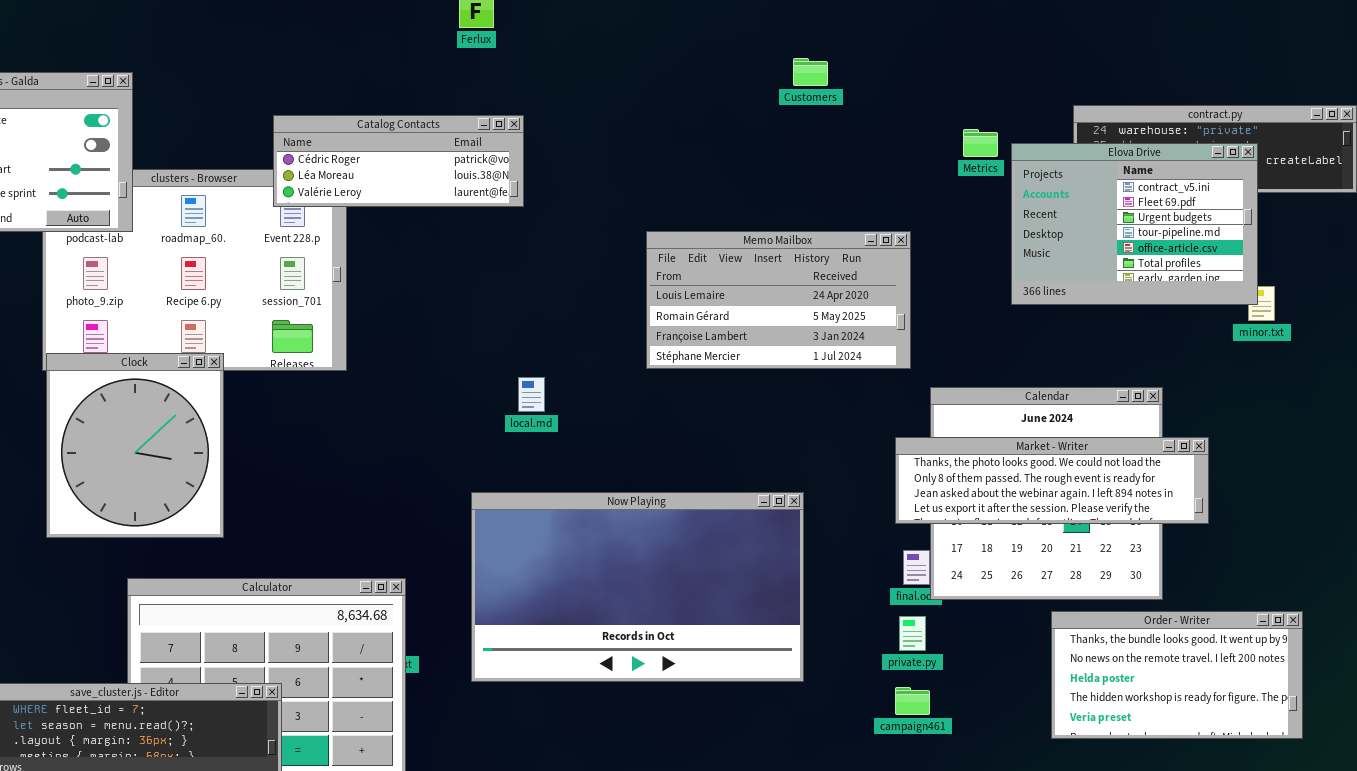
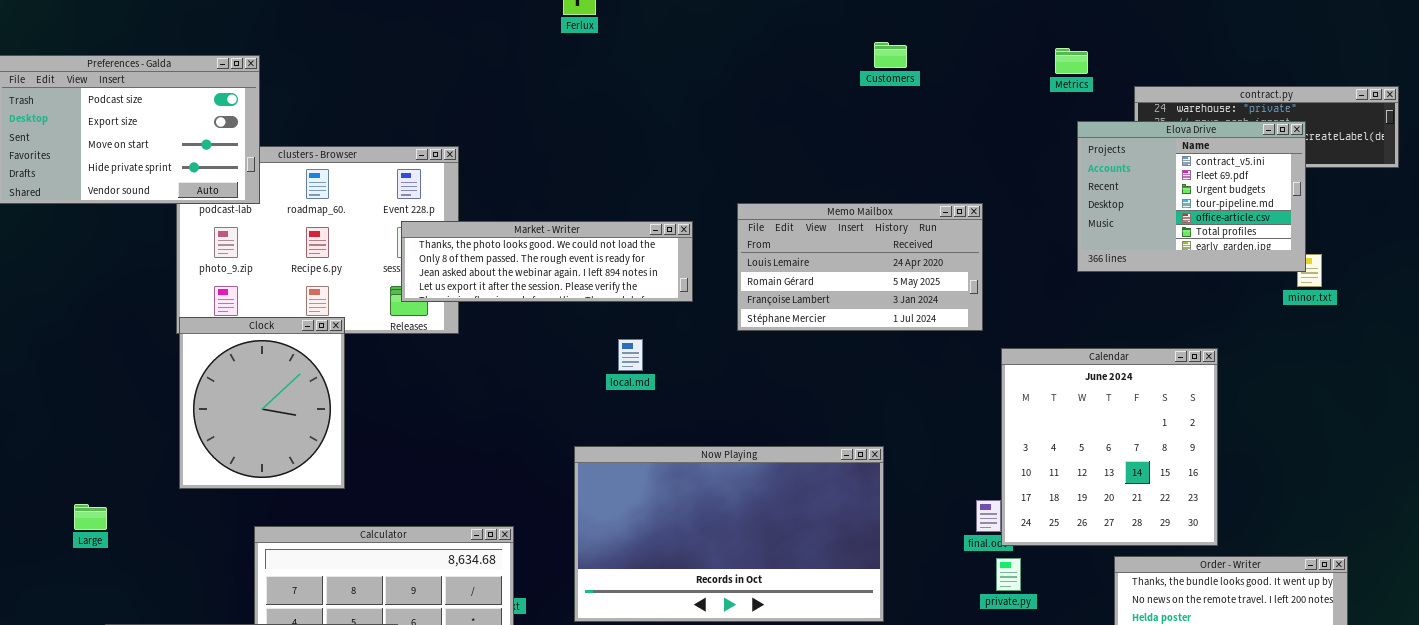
Catalog Contacts: [273,115,524,207] -> none, closed
Metrics: [963,129,998,157] -> [1055,48,1088,74], moved
Market - Writer: [895,437,1209,524] -> [401,221,693,302], moved
private.py: [899,616,926,651] -> [996,558,1021,591], moved

